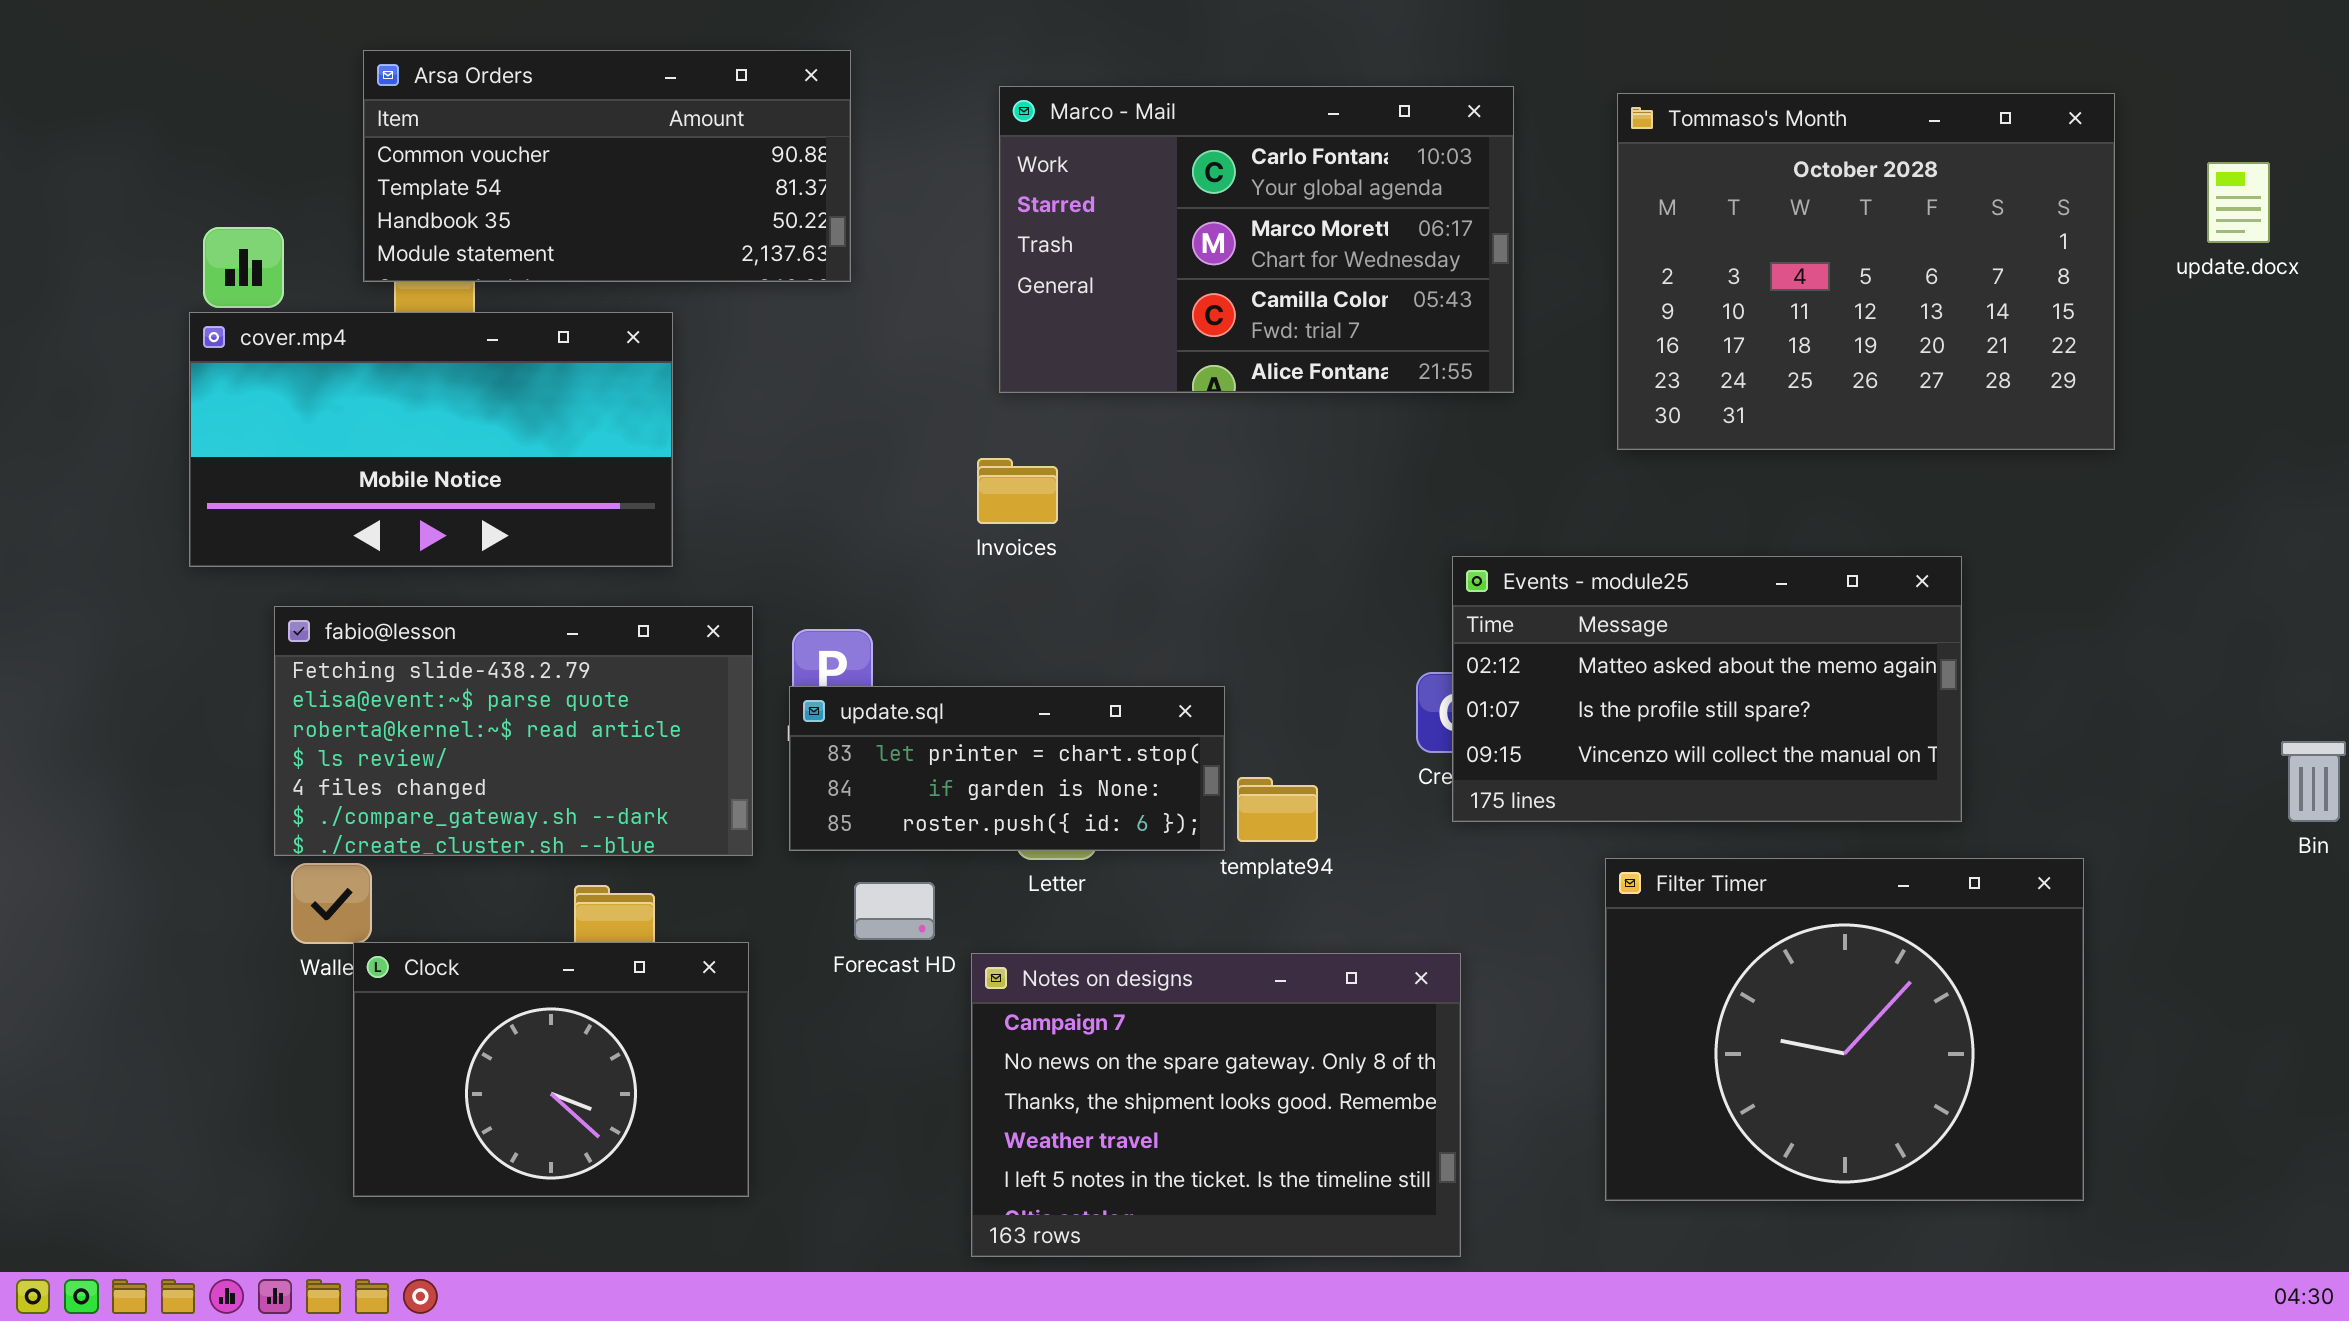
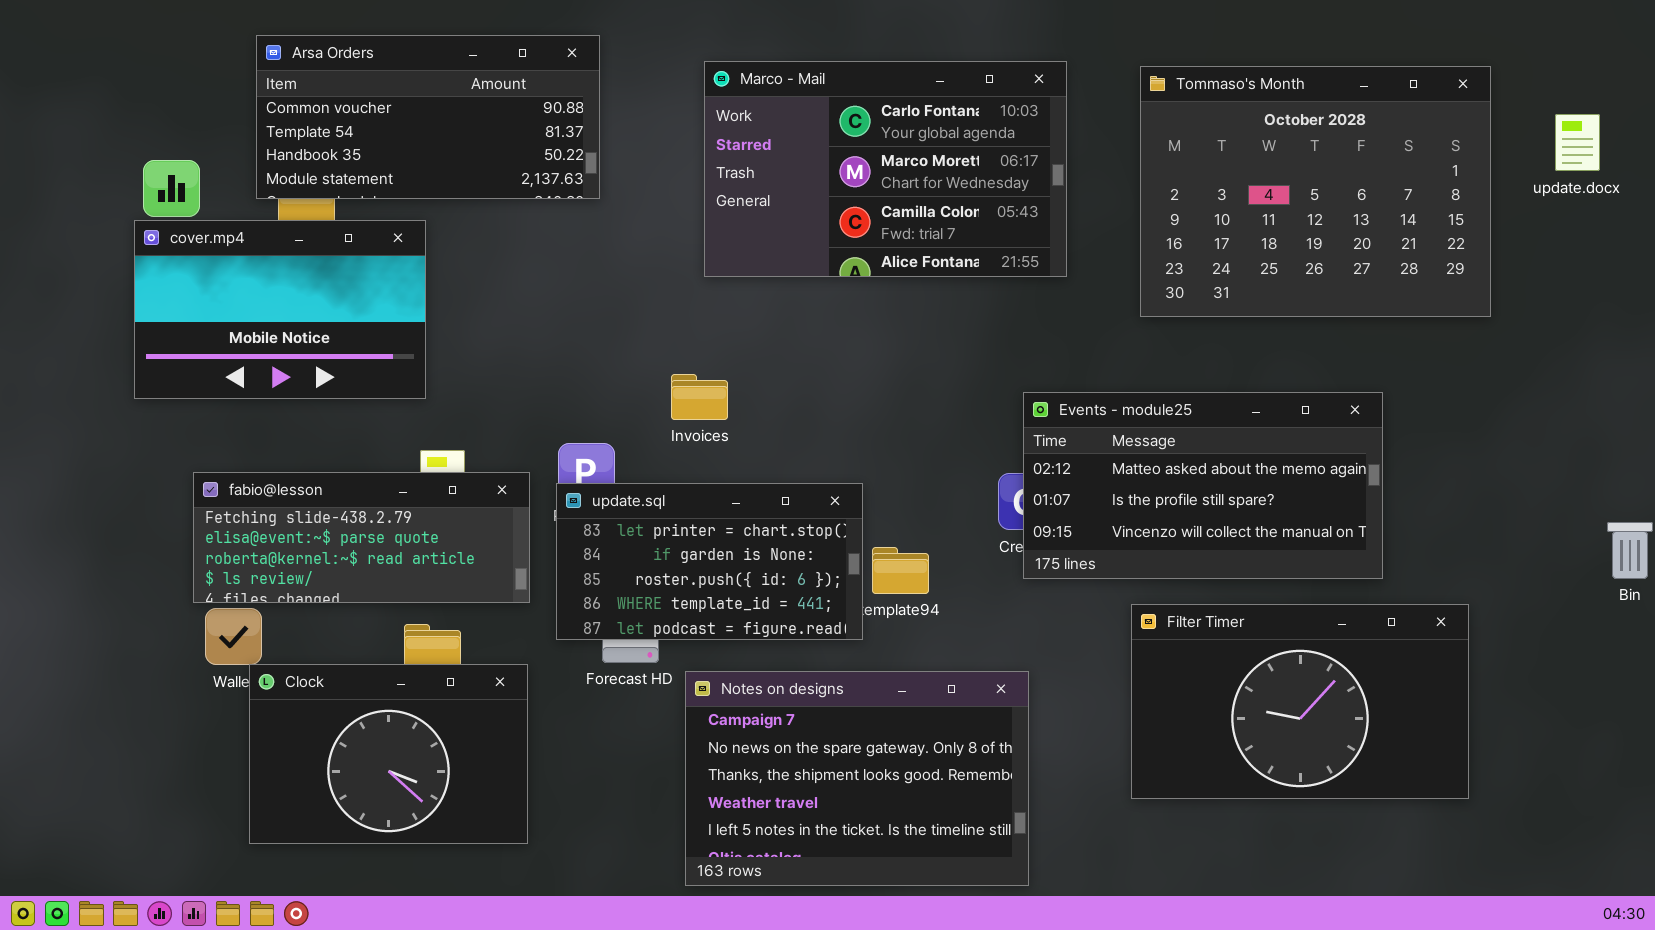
cover.mp4: [189,312,673,567] -> [134,220,426,399], resized
Invoices: [977,458,1058,524] -> [671,374,728,420], moved
fabio@lesson: [274,606,753,856] -> [193,472,530,603], resized
update.sql: [789,686,1225,851] -> [556,483,863,640], resized
Filter Timer: [1605,858,2084,1201] -> [1131,604,1469,799], resized

